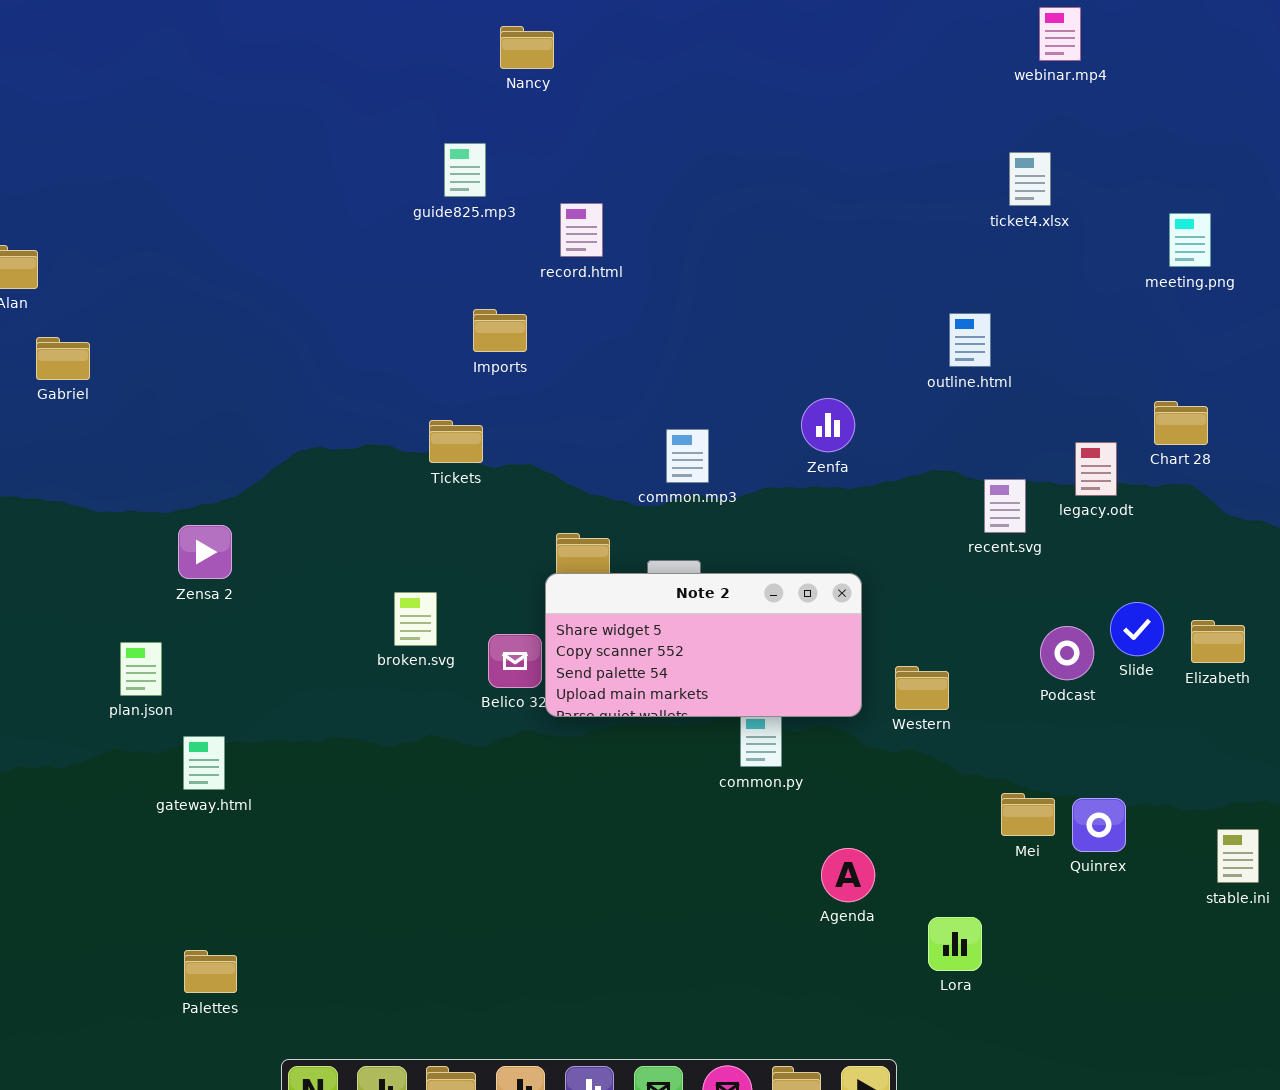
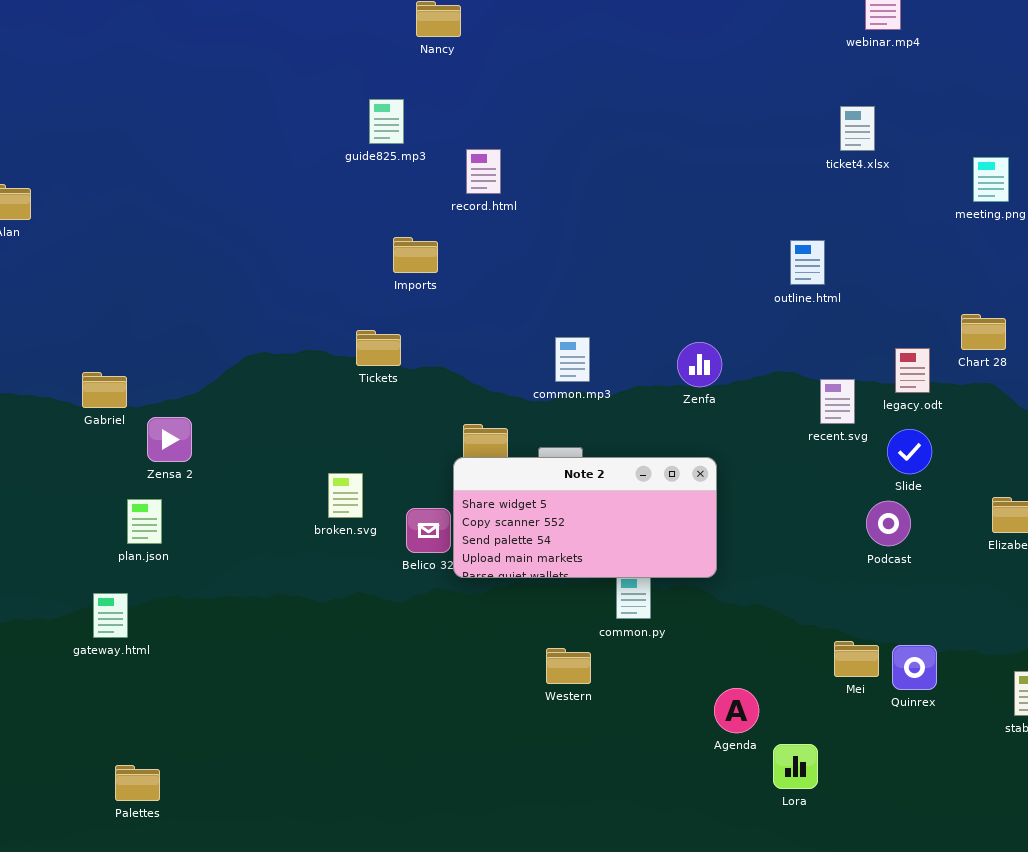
Gabriel: [36,337,90,380] -> [82,372,127,408], moved
Zenfa: [801,398,855,452] -> [677,342,722,387], moved
Slide: [1110,602,1164,656] -> [887,429,932,474], moved
plan.json: [120,642,162,696] -> [127,499,162,544], moved
Western: [895,666,949,710] -> [546,648,591,684], moved
gateway.html: [183,736,225,790] -> [93,593,128,638], moved
Agenda: [821,848,875,902] -> [714,688,759,733], moved
Palettes: [184,950,237,993] -> [115,765,160,801], moved

